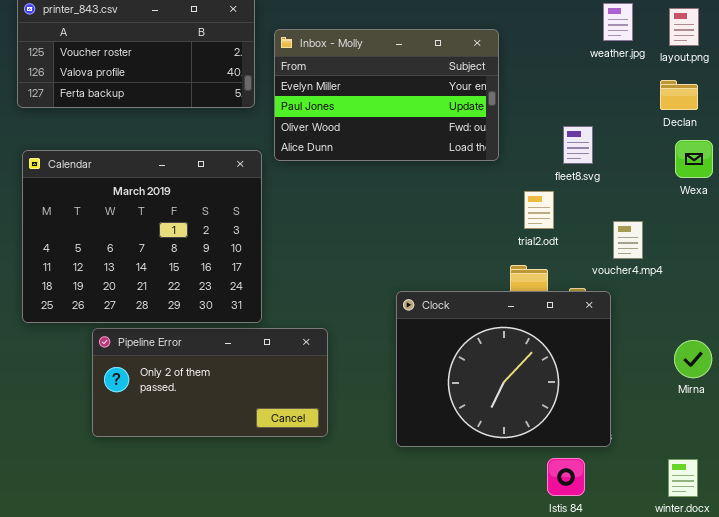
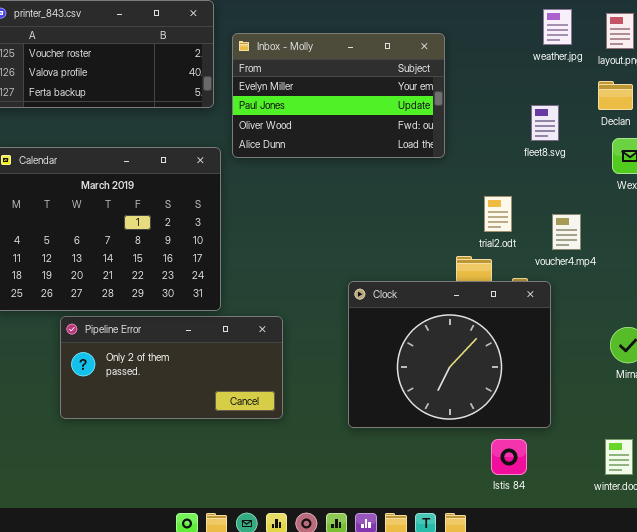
fleet8.svg: [563,126,593,164] -> [531,105,559,141], moved
trial2.odt: [524,191,554,229] -> [484,196,512,232], moved

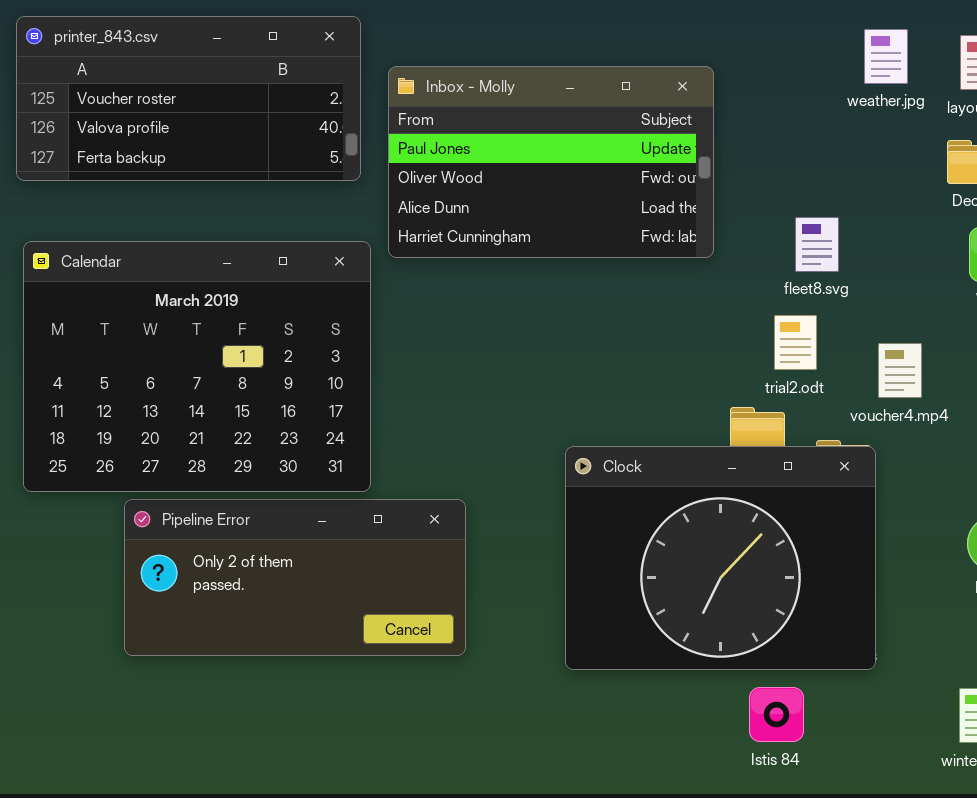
Inbox - Molly: [232,33,445,158] -> [388,66,714,258], scrolled down 1 row
fleet8.svg: [531,105,559,141] -> [795,217,839,272], moved
Istis 84: [491,439,527,475] -> [749,687,804,742], moved

